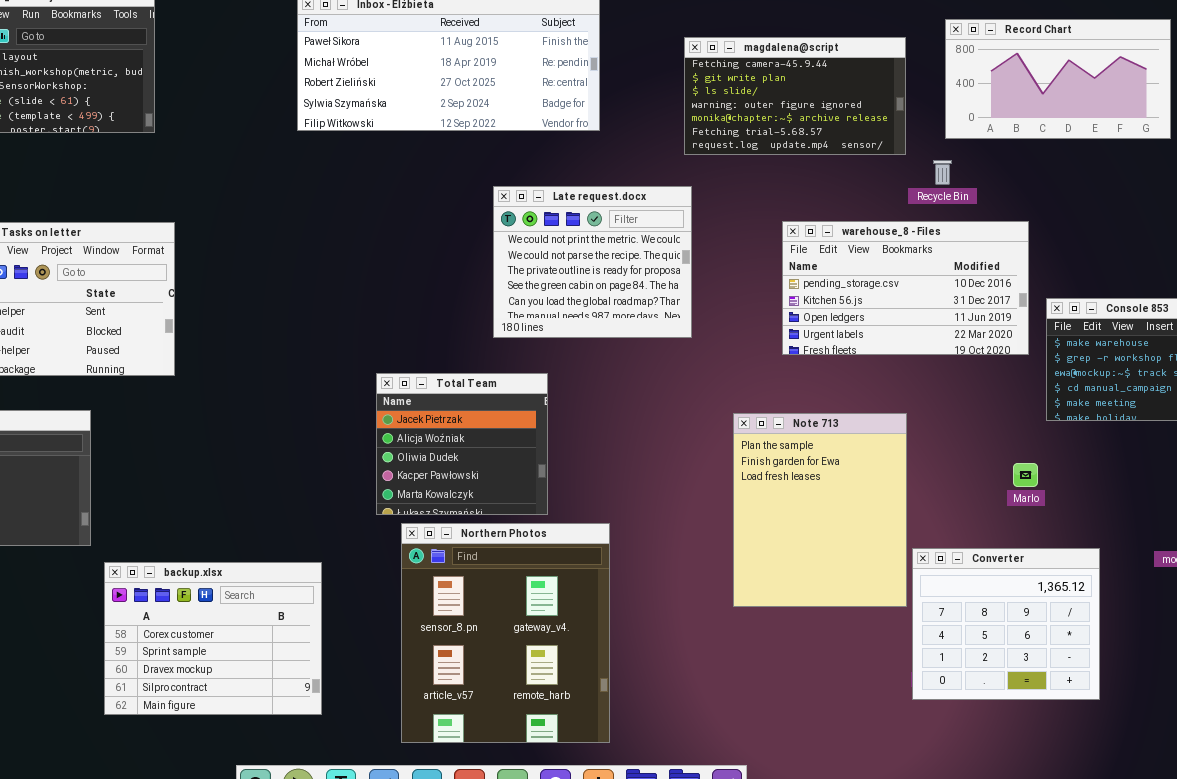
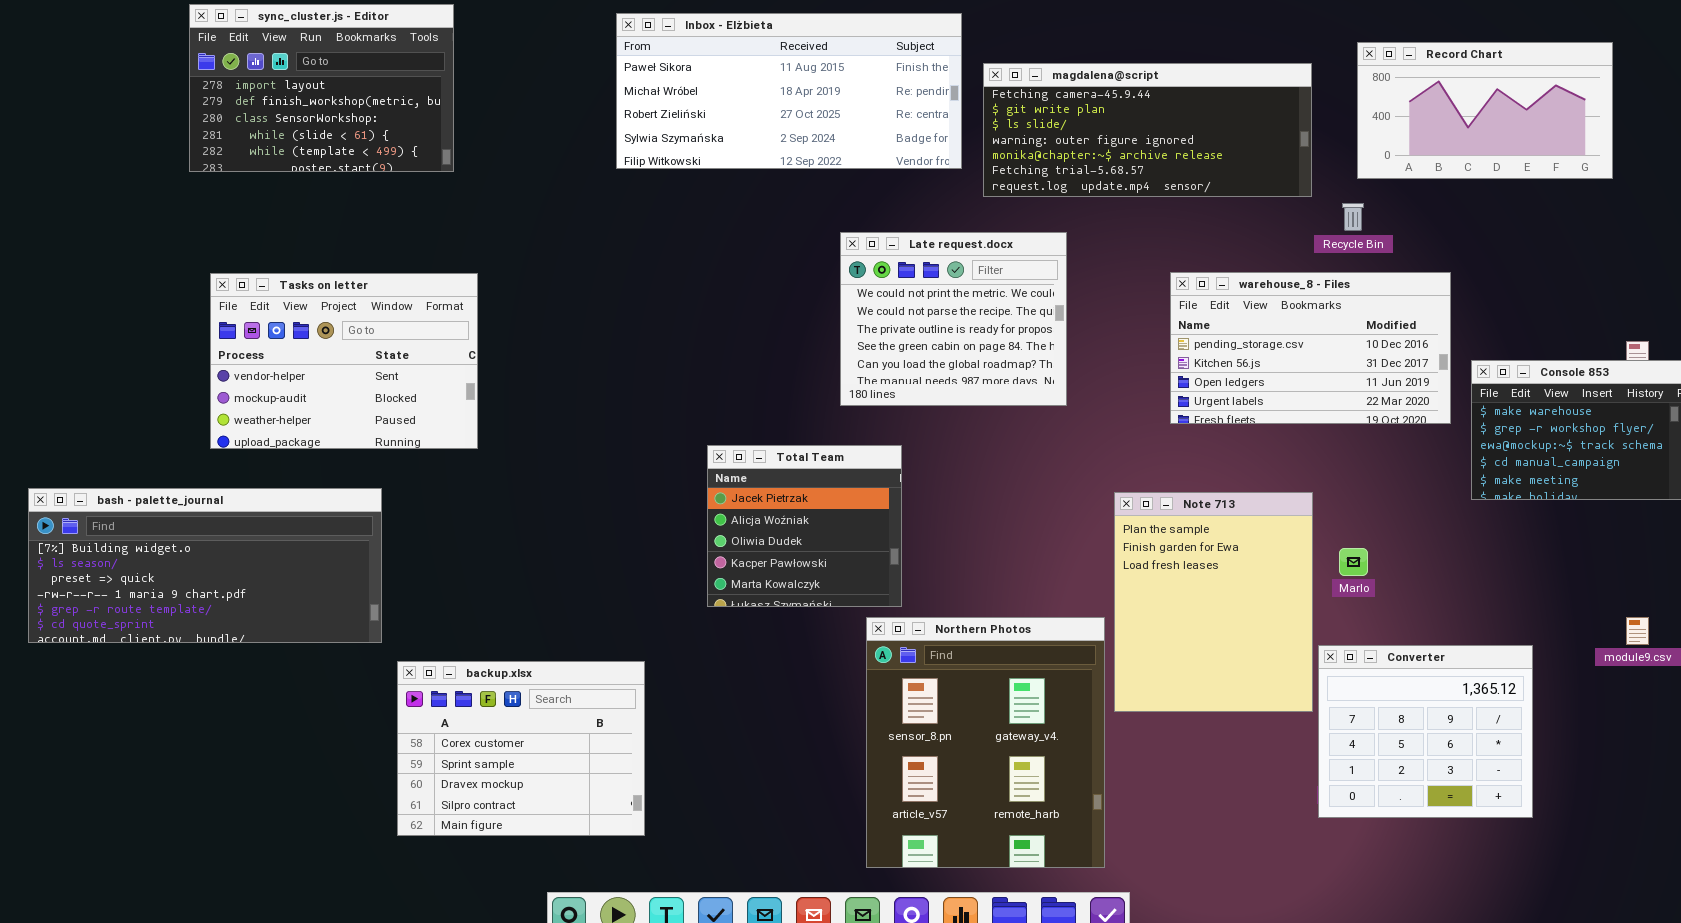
magdalena@script: [684,37,906,155] -> [983,63,1312,197], resized
Marlo: [1013,463,1038,487] -> [1339,548,1368,576], moved
Northern Photos: [401,523,610,743] -> [866,617,1105,868], moved

